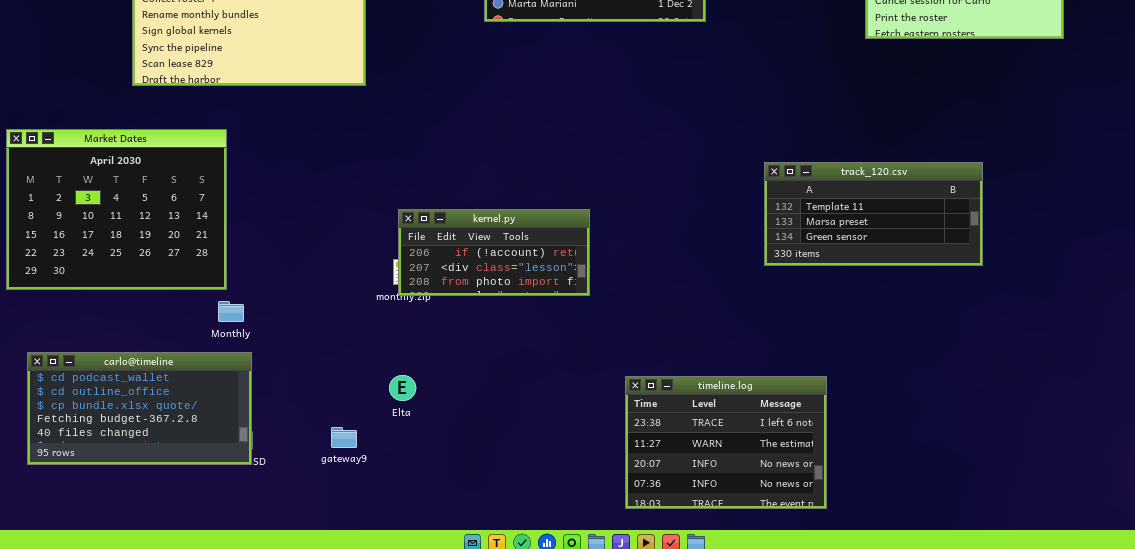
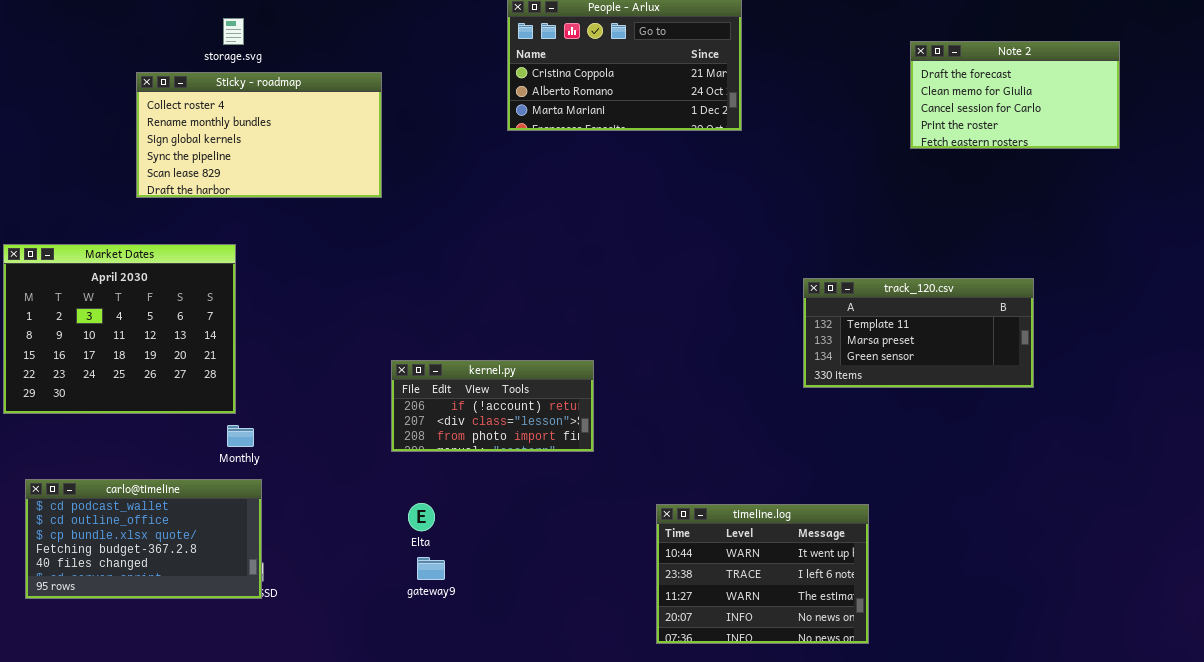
kernel.py: [398,209,590,296] -> [391,360,594,452], moved
timeline.log: [625,376,827,509] -> [656,504,869,644], scrolled up 1 row
gateway9: [331,427,357,448] -> [417,557,445,580], moved

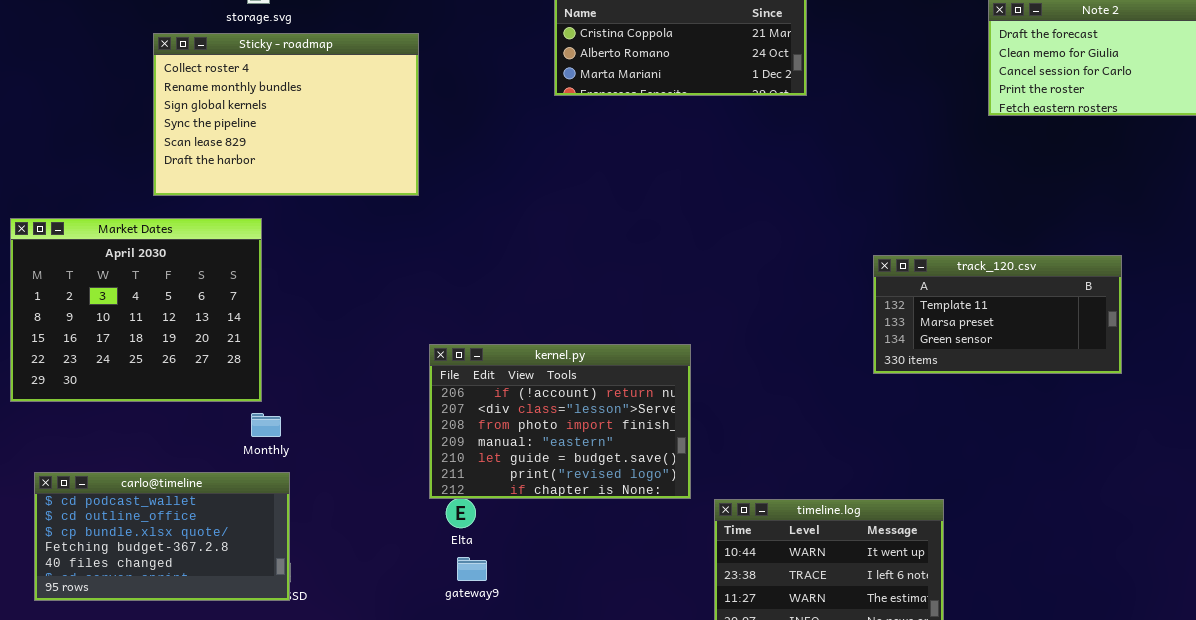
Sticky - roadmap: [136,72,382,198] -> [153,33,419,196], resized
kernel.py: [391,360,594,452] -> [429,344,691,499], resized

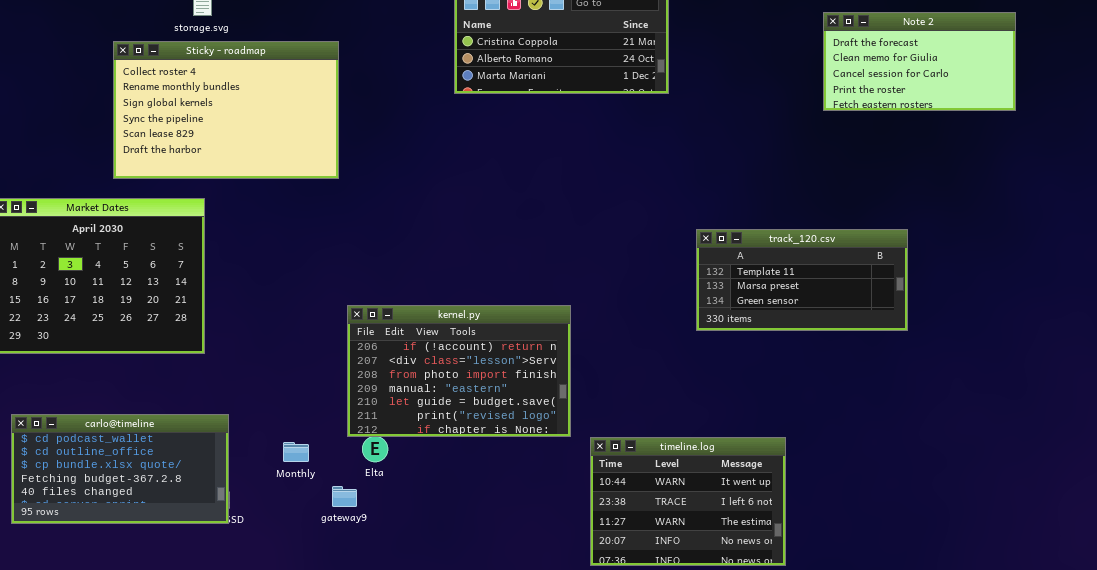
track_120.csv: [873,255,1122,374] -> [696,229,908,331], moved
Monthly: [251,413,281,437] -> [283,442,309,462], moved
gateway9: [457,557,487,581] -> [332,486,357,507], moved

